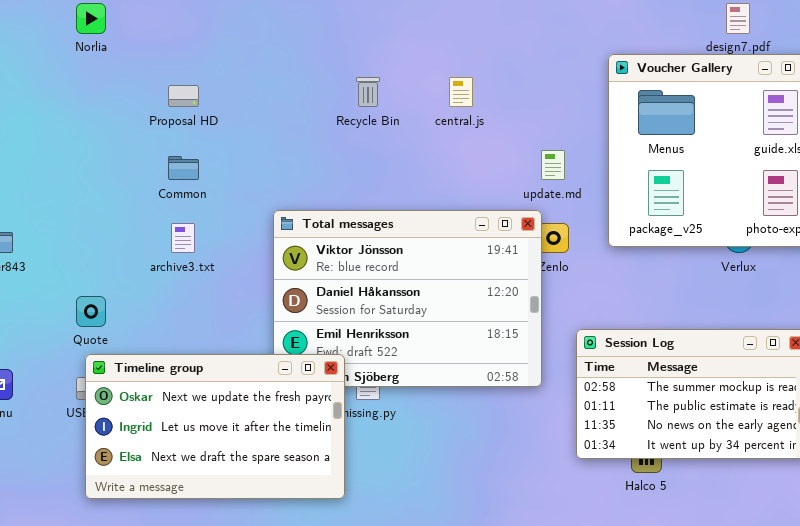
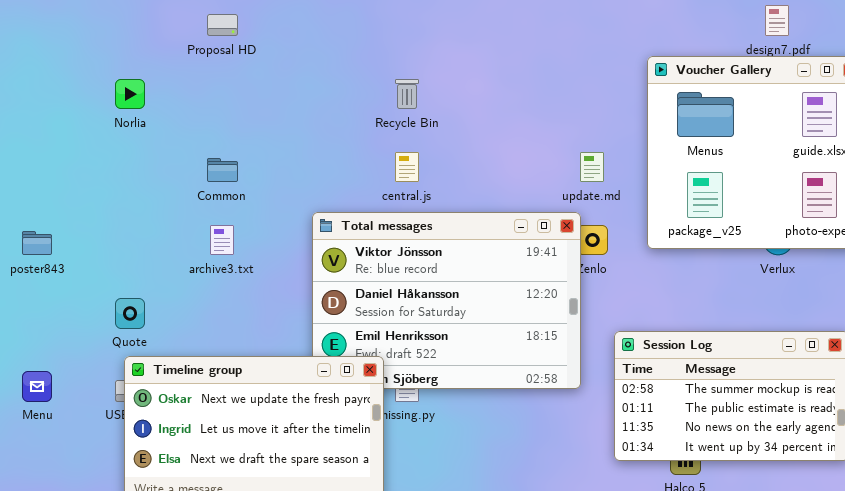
Norlia: [76,3,106,34] -> [115,79,145,109], moved
central.js: [449,77,473,107] -> [395,152,419,182], moved
Proposal HD: [168,85,199,107] -> [207,14,238,36], moved

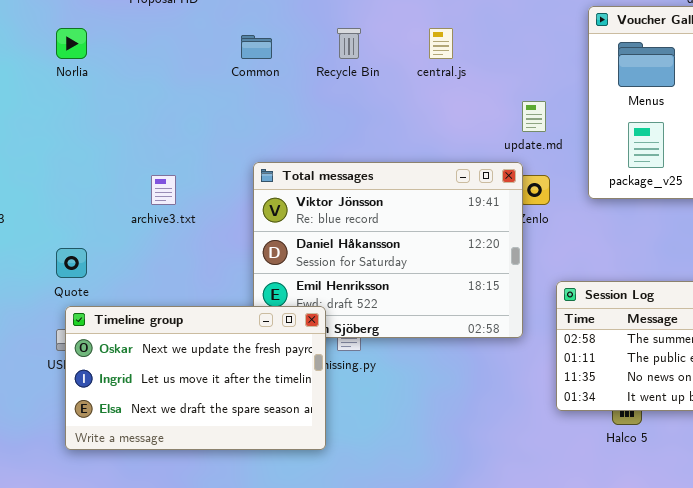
central.js: [395,152,419,182] -> [429,28,453,59], moved
Common: [207,158,238,182] -> [241,35,272,59], moved

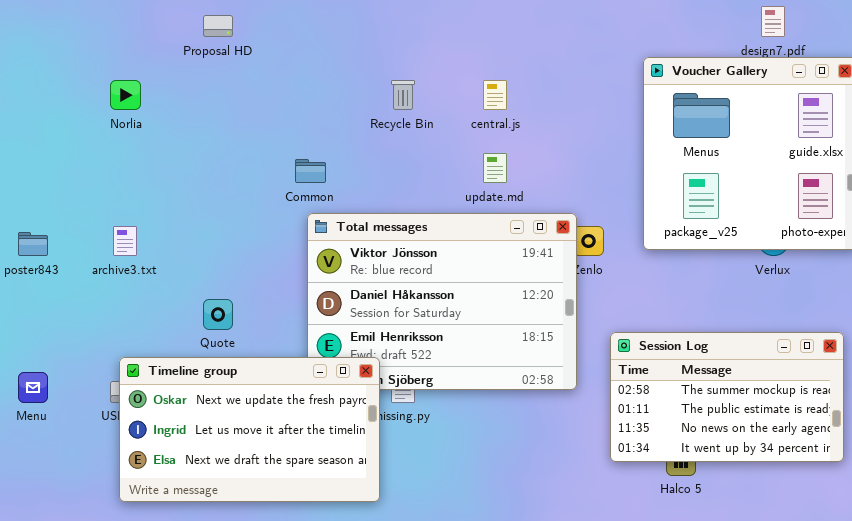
Common: [241,35,272,59] -> [295,159,326,183], moved
update.md: [522,101,546,132] -> [483,153,507,183], moved
archive3.txt: [151,175,176,205] -> [113,226,137,256], moved
Quote: [56,248,87,278] -> [203,299,233,330], moved

